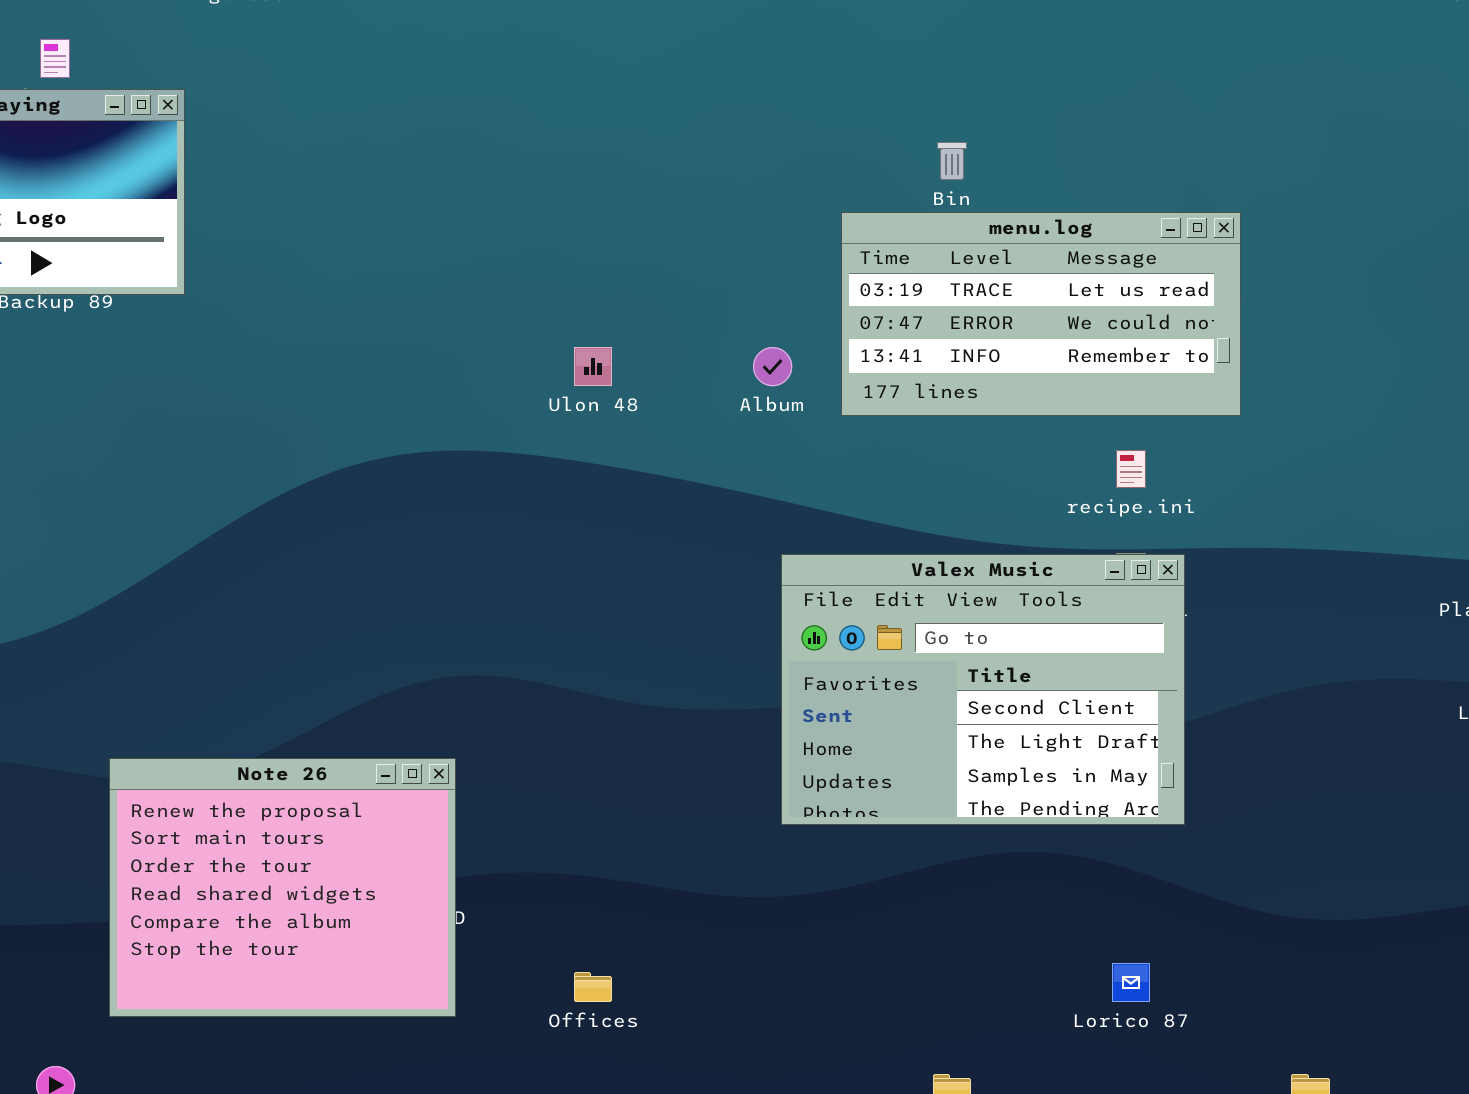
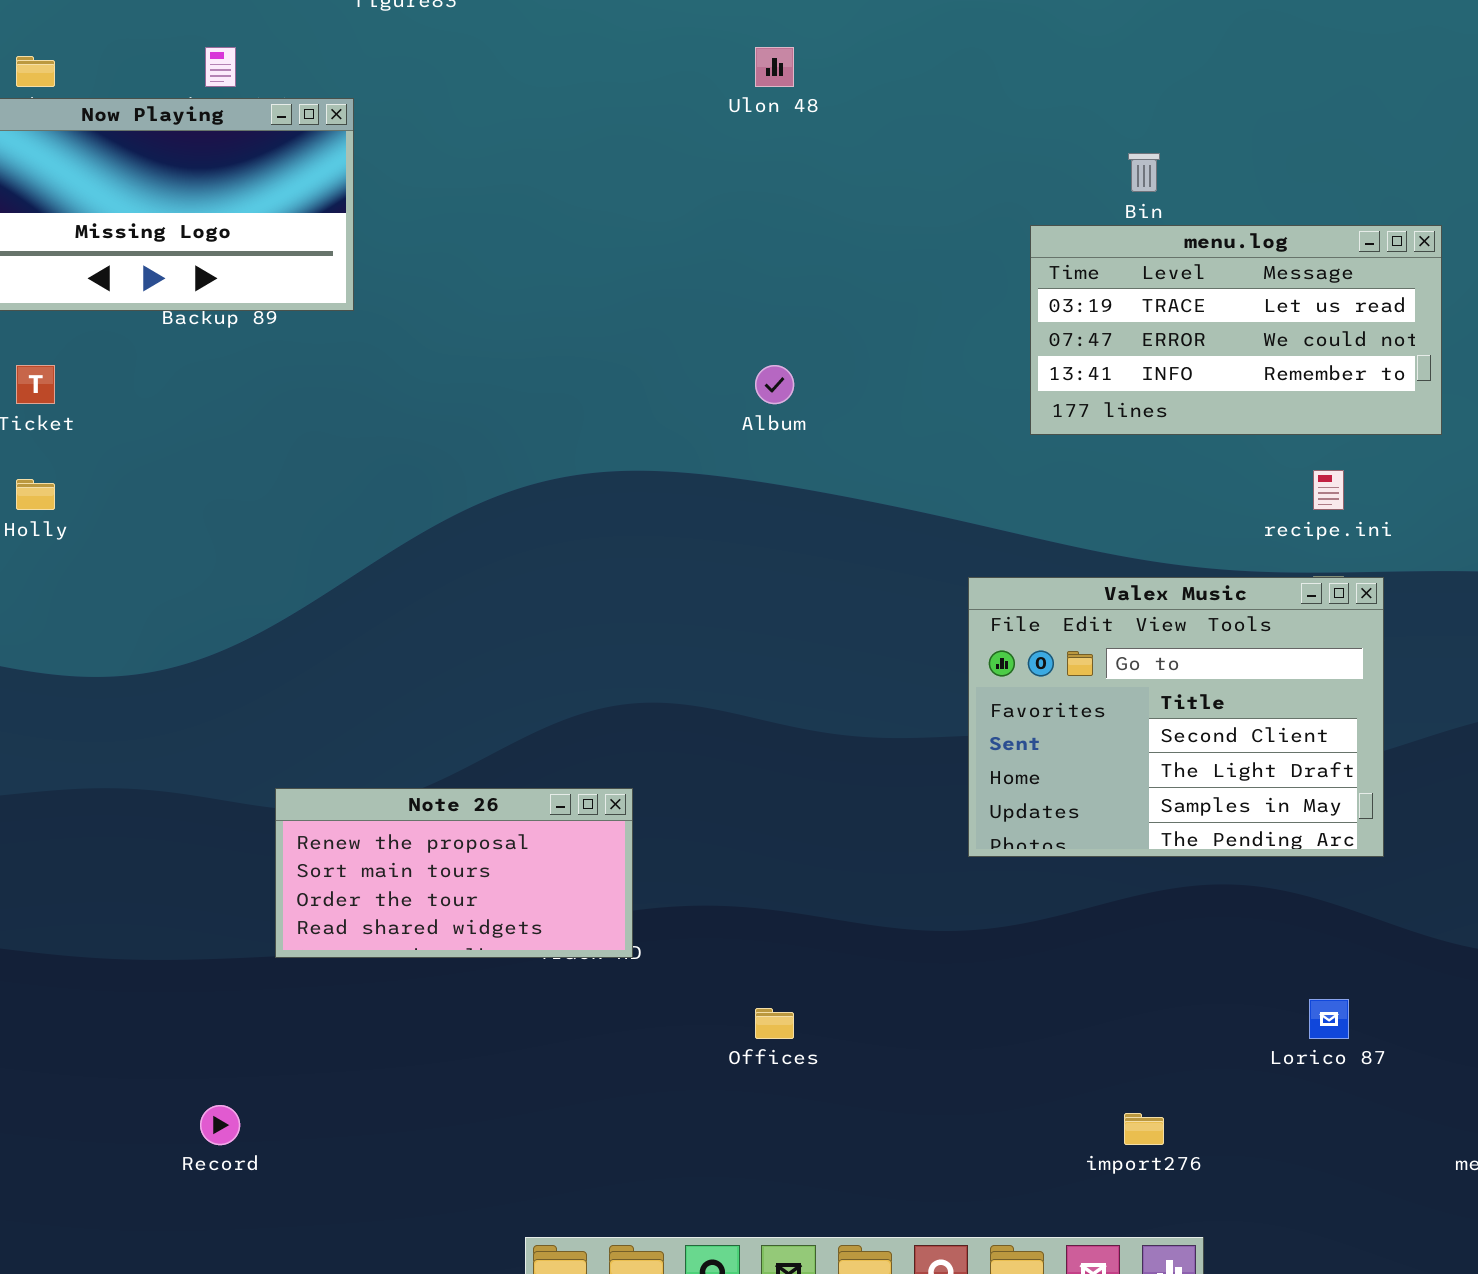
Ulon 48: [574,347,612,386] -> [755,47,794,87], moved
Album: [753,347,792,386] -> [755,365,794,404], moved
Note 26: [109,758,456,1017] -> [275,788,633,958], resized

